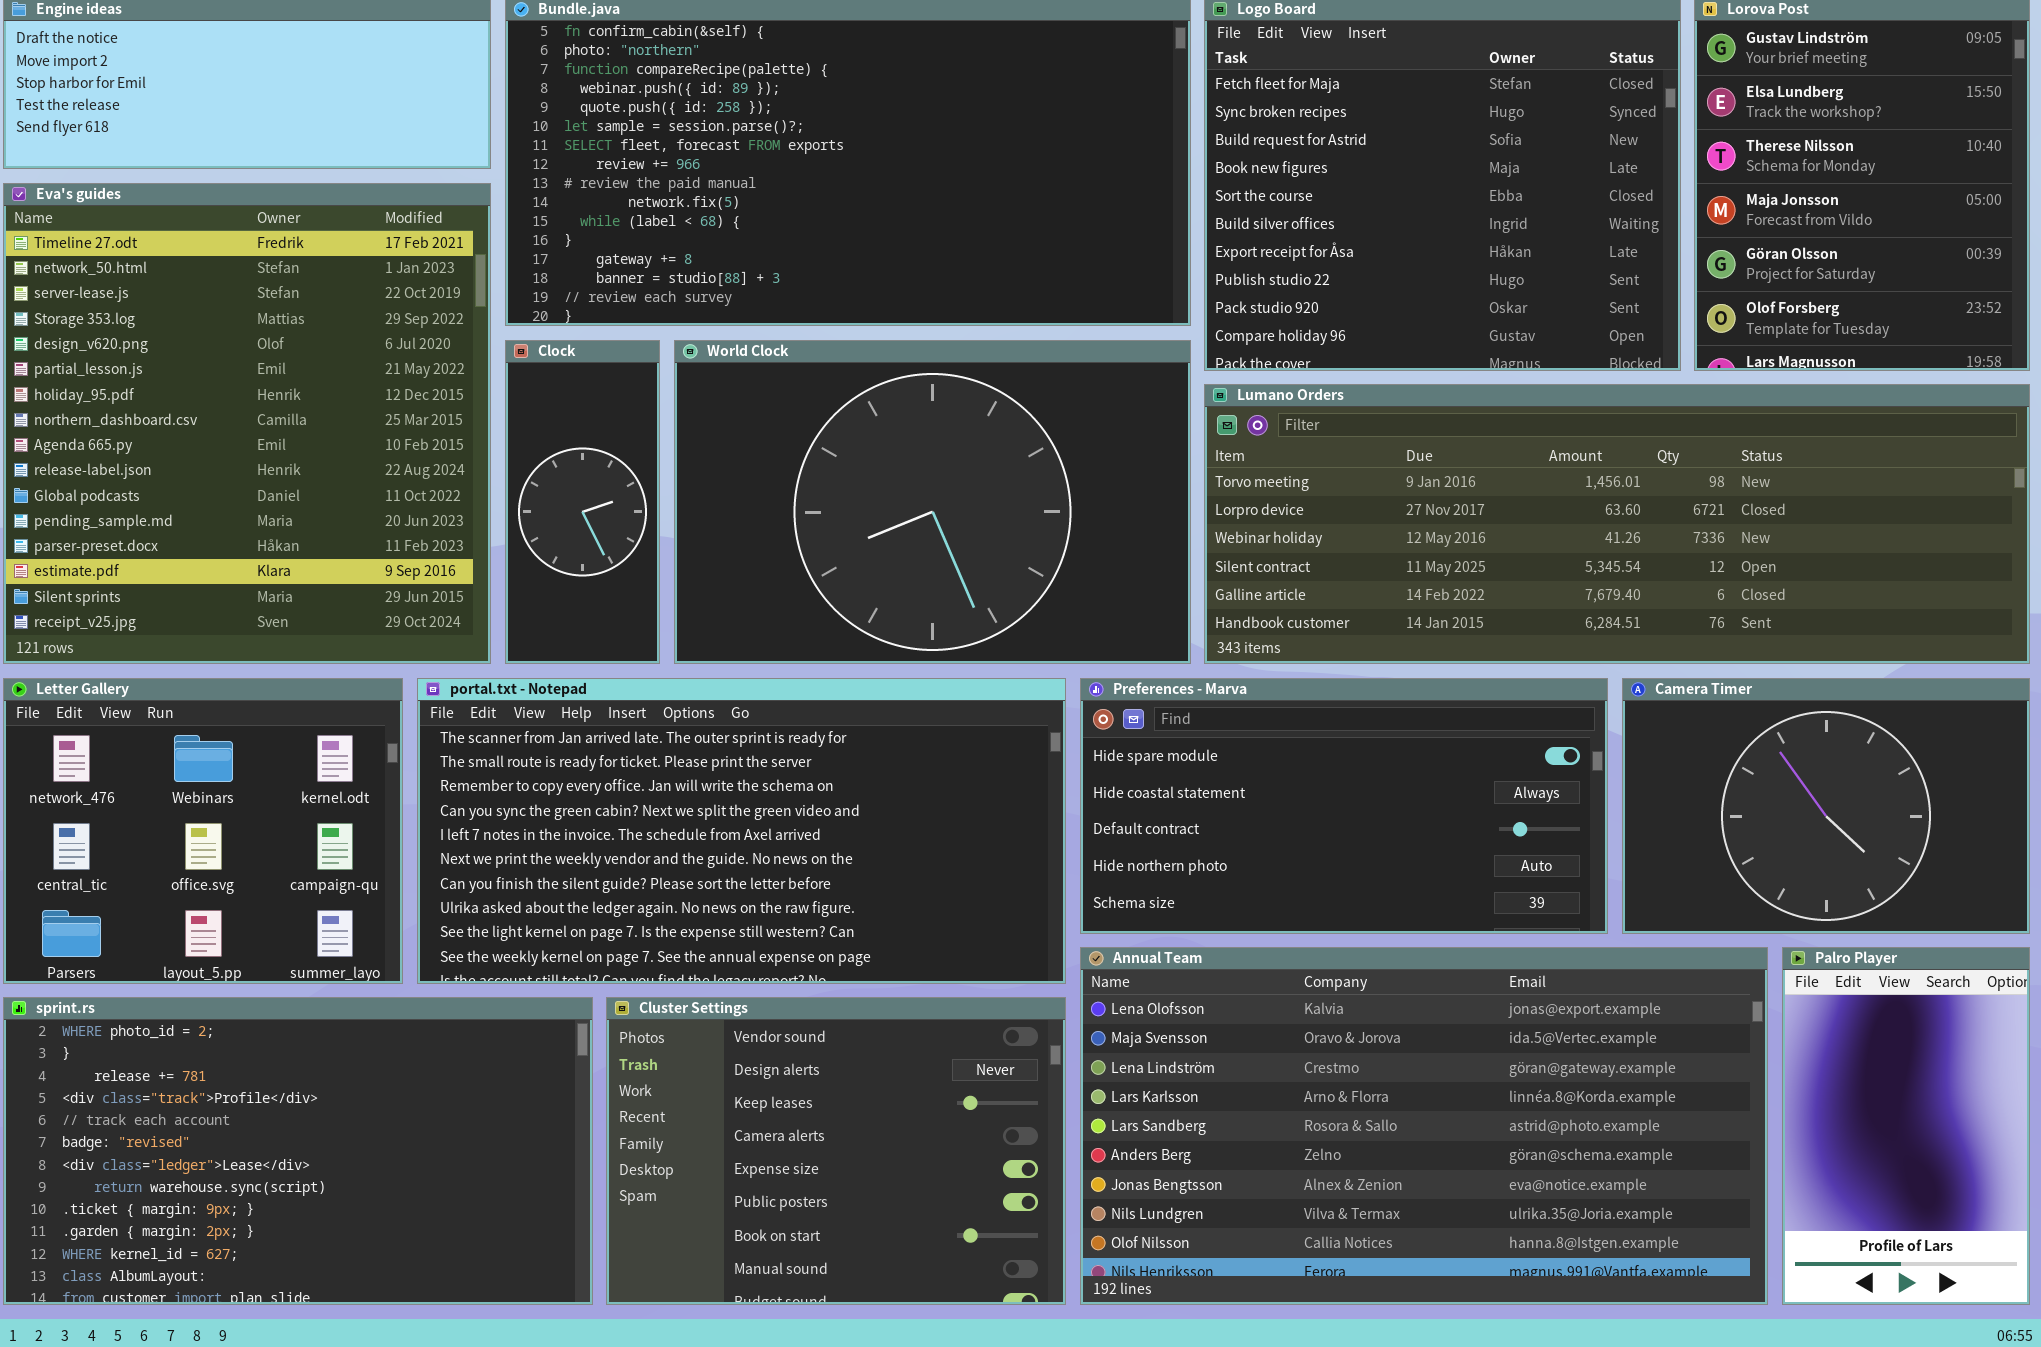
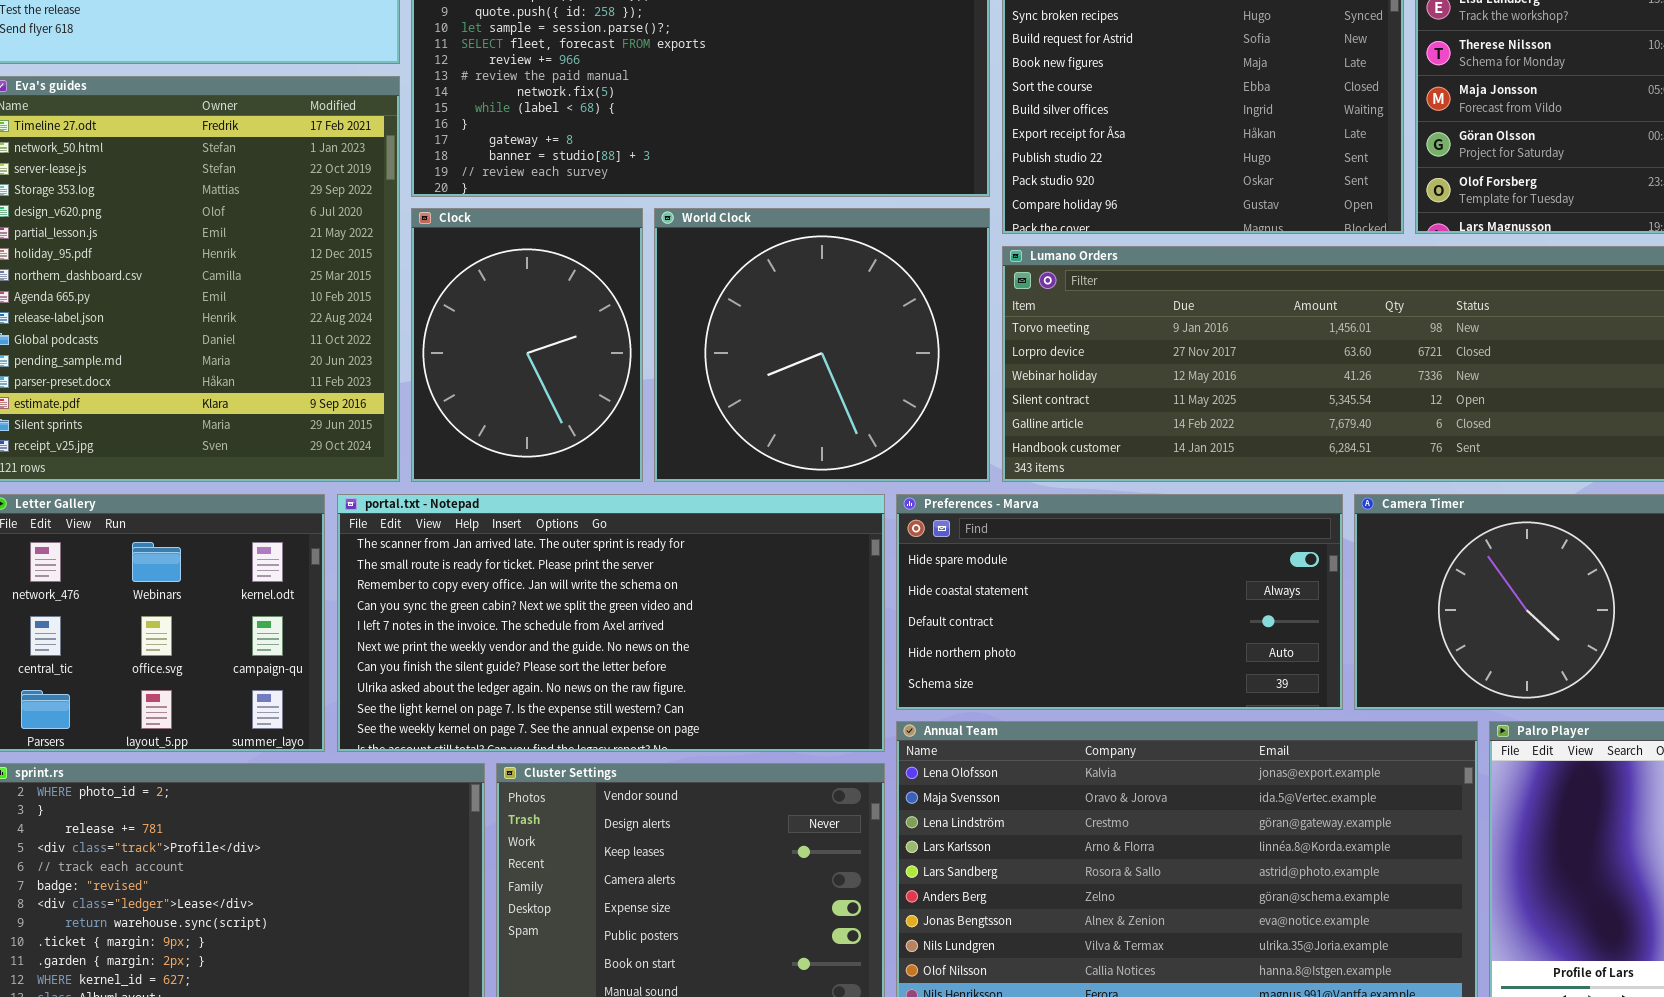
Clock: [505,340,660,664] -> [411,208,643,482], resized
World Clock: [674,340,1191,664] -> [654,208,990,482], resized

